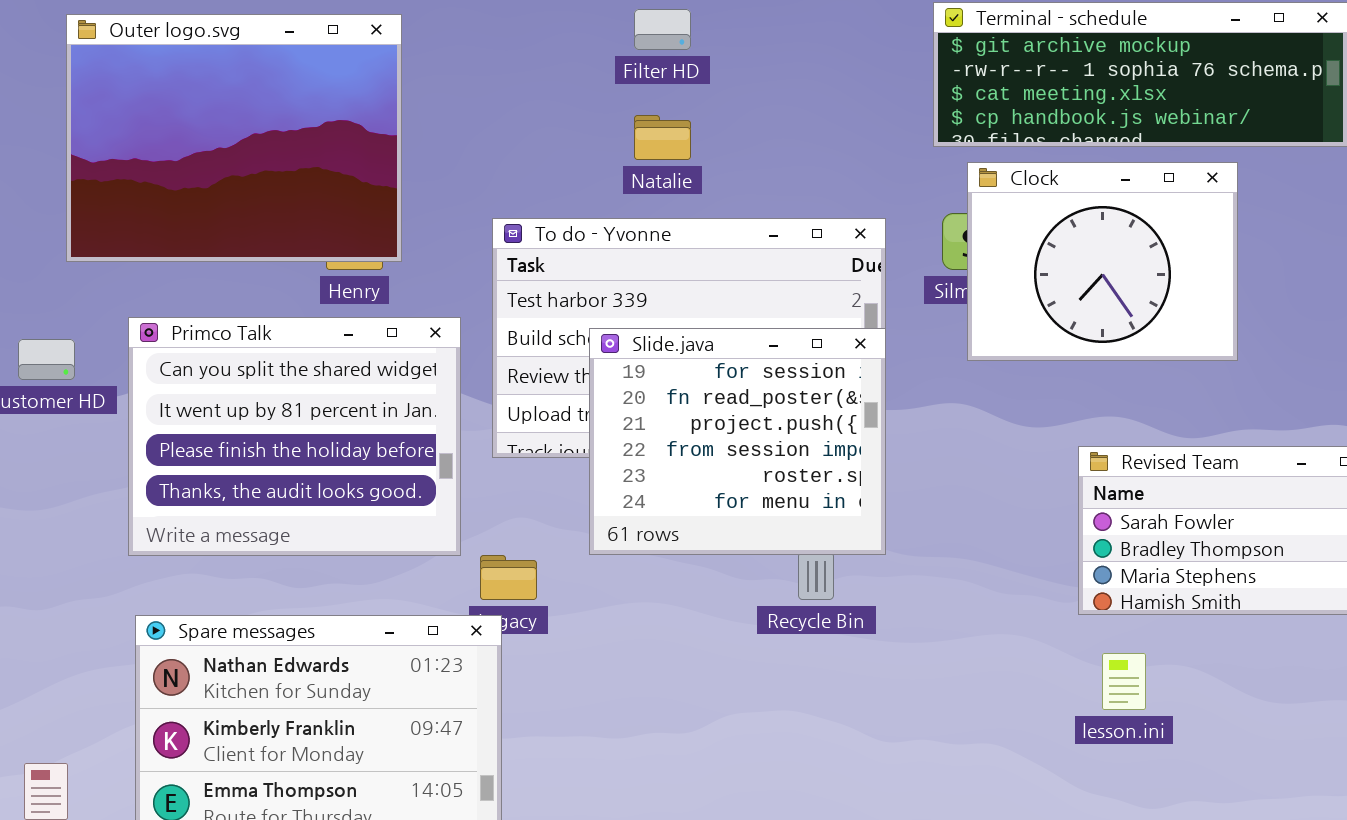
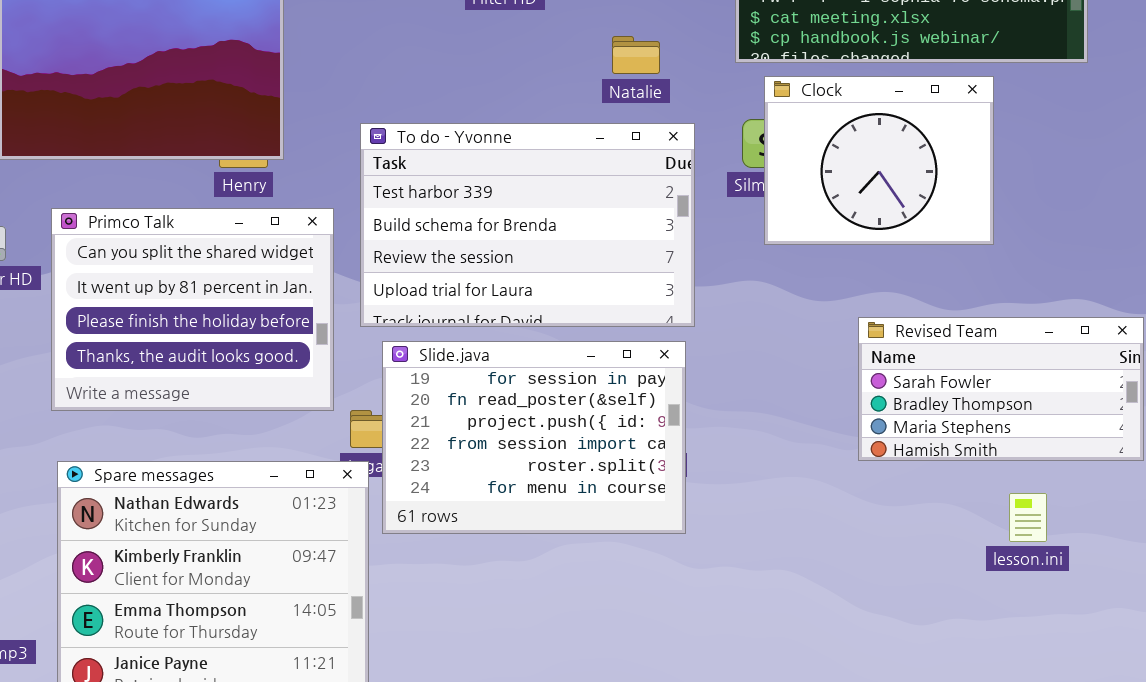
Natalie: [634,115,691,160] -> [612,36,660,74], moved
Slide.java: [589,328,886,555] -> [382,341,686,534], moved, resized
lesson.ini: [1102,653,1146,710] -> [1009,493,1047,542], moved

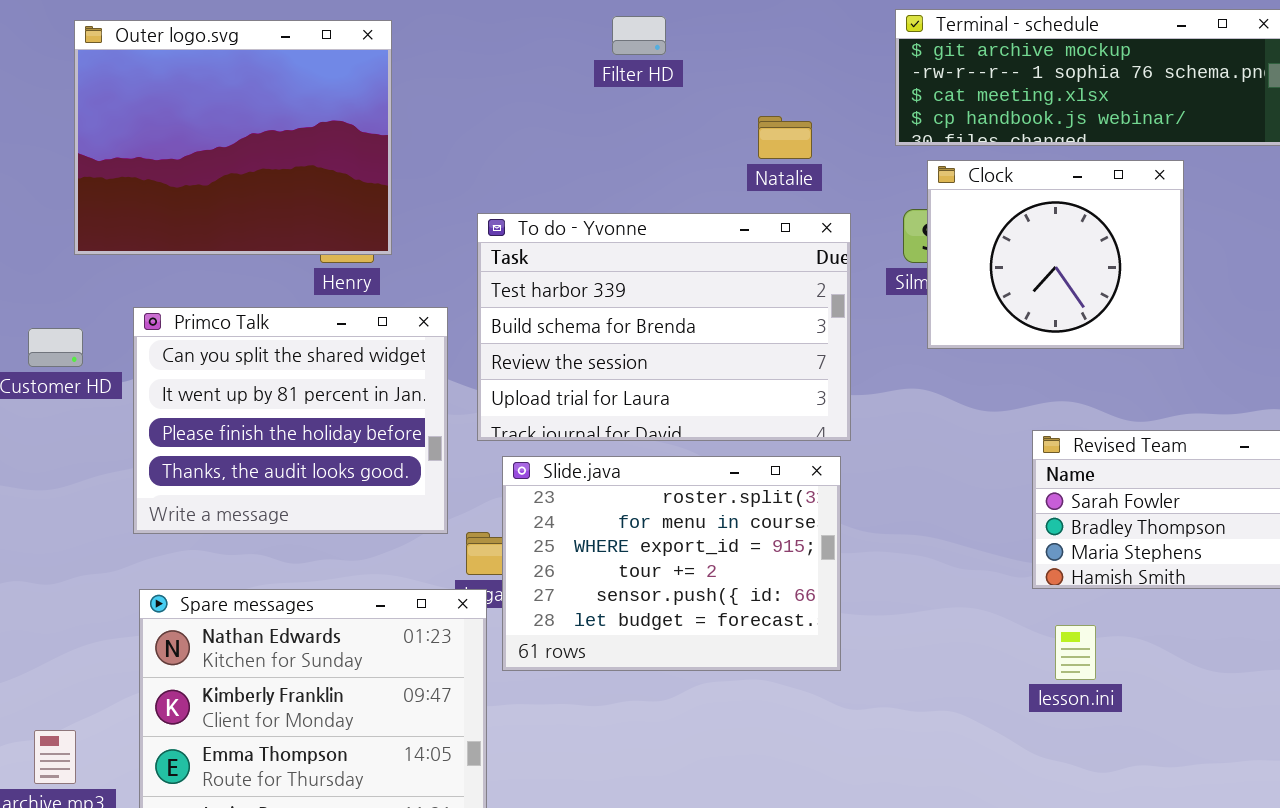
Slide.java: [382,341,686,534] -> [502,456,841,671], scrolled down 4 rows
lesson.ini: [1009,493,1047,542] -> [1055,625,1096,680], moved

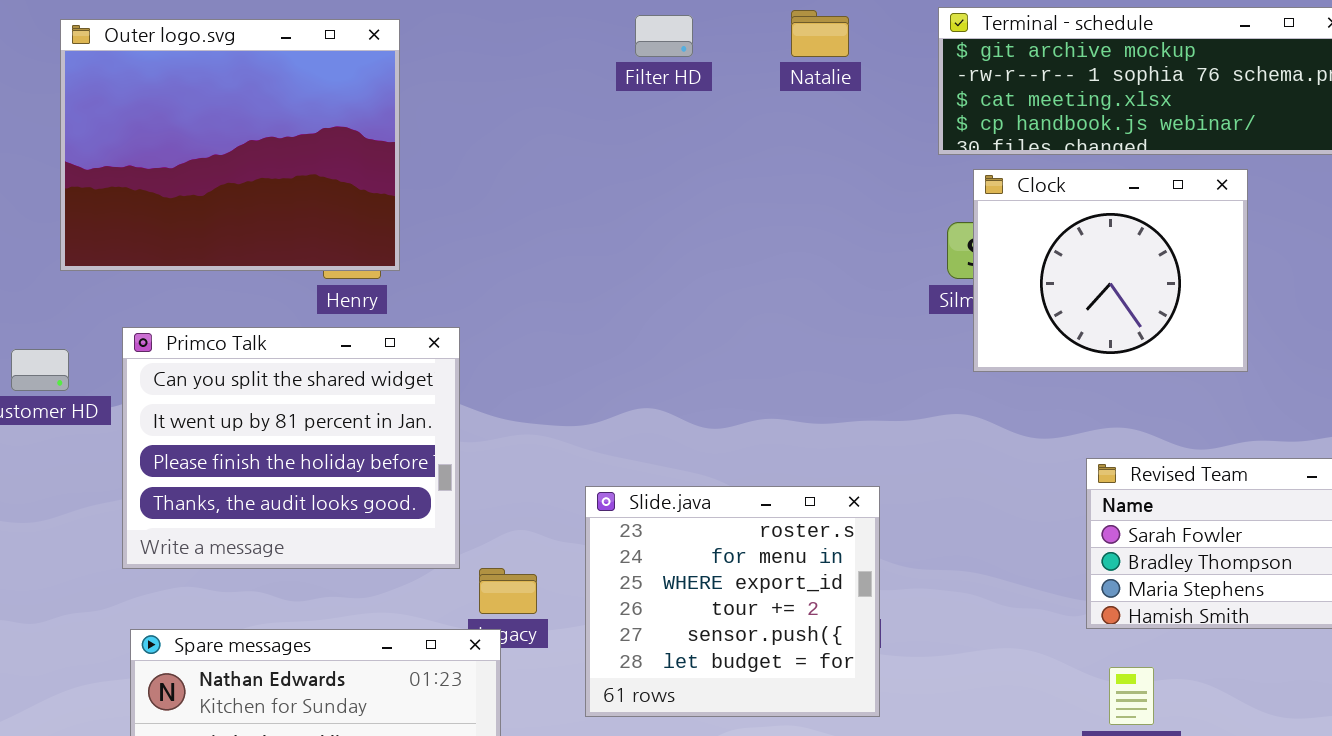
Natalie: [758,116,812,159] -> [791,10,849,57], moved
To do - Yvonne: [477,213,851,441] -> none, closed
Slide.java: [502,456,841,671] -> [585,486,880,717], resized

